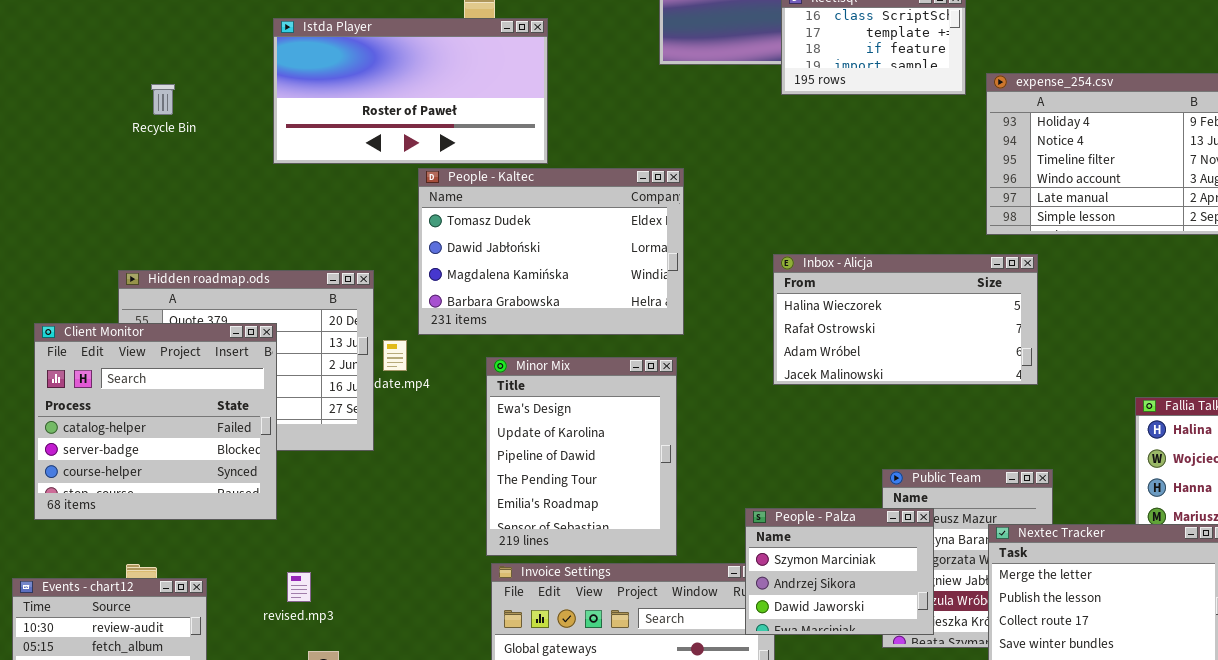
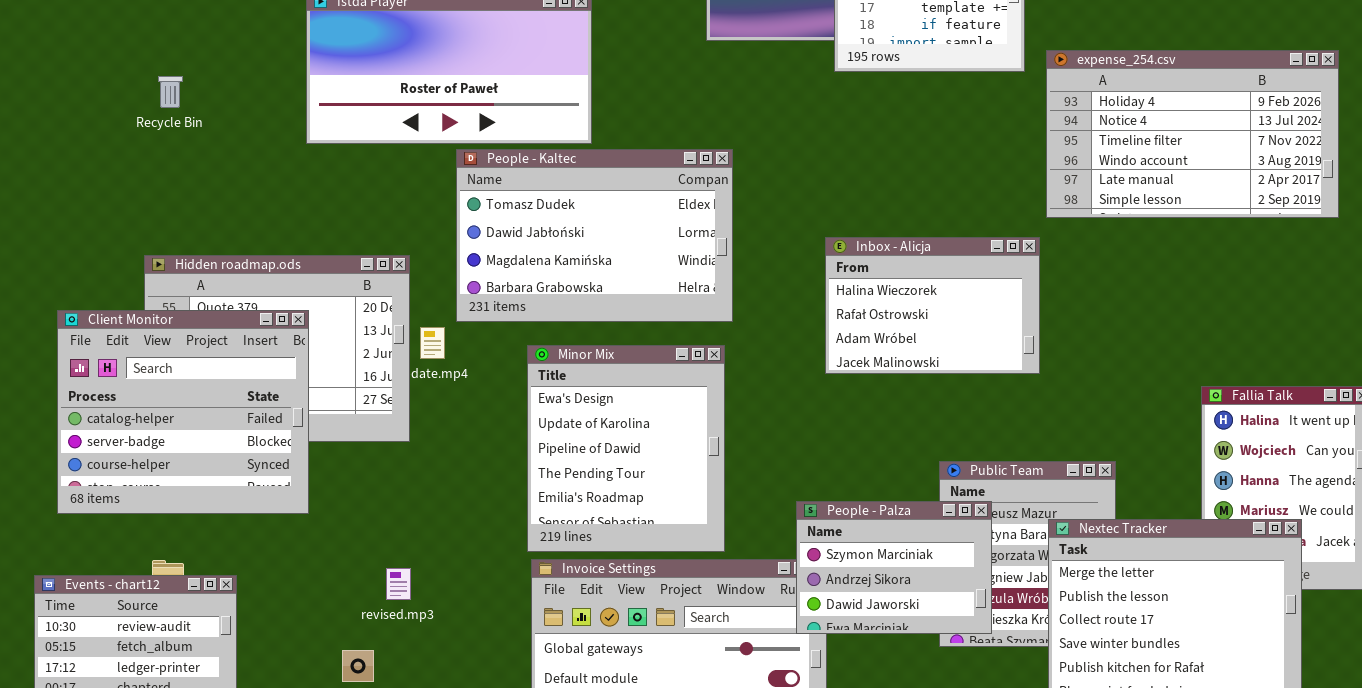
Recycle Bin: [151,84,175,115] -> [158,76,183,108], moved
Inbox - Alicja: [773,254,1038,385] -> [825,237,1040,374], resized
revised.mp3: [287,572,311,602] -> [386,568,411,600], moved

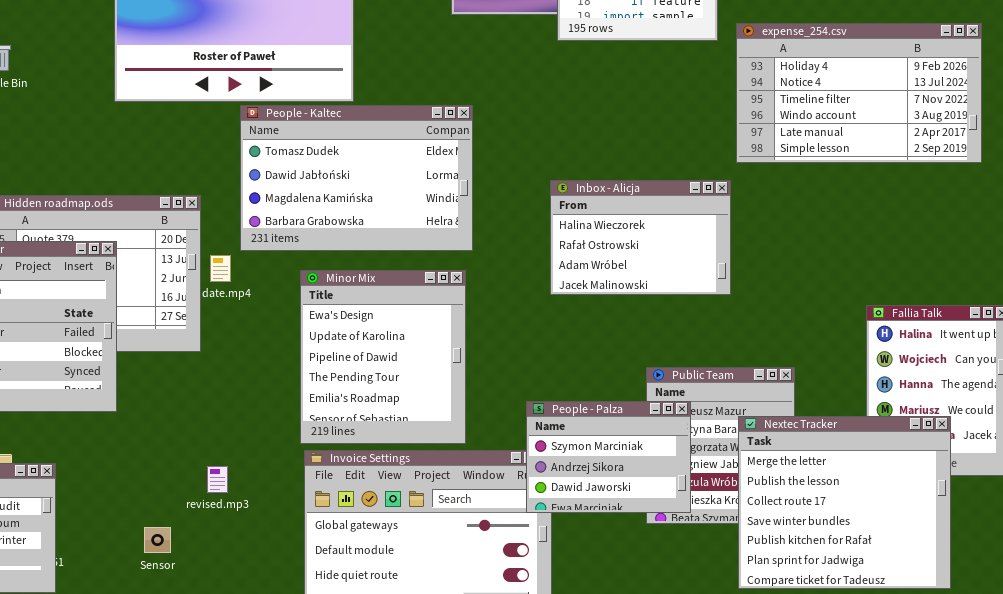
revised.mp3: [386,568,411,600] -> [207,466,228,493], moved

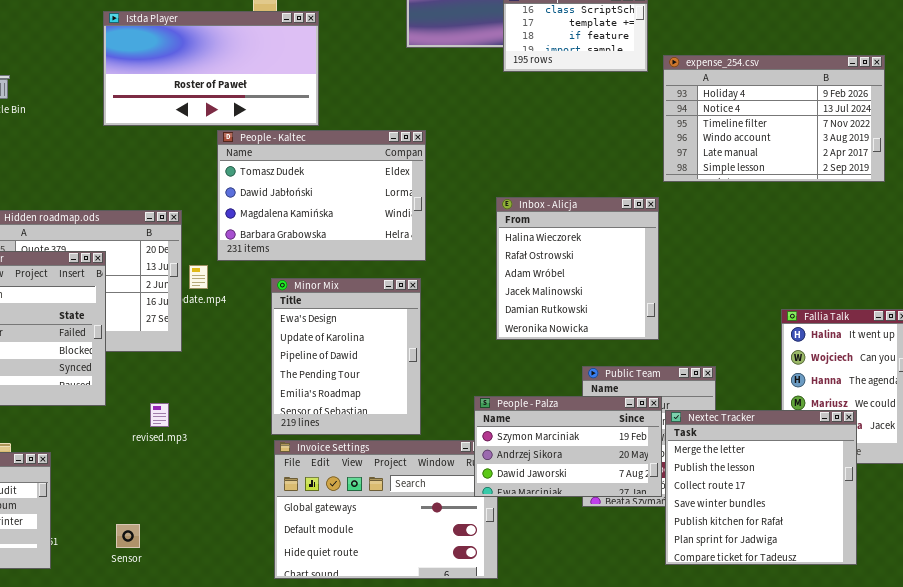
Inbox - Alicja: [550,180,731,295] -> [496,197,659,340], resized
People - Palza: [526,401,691,513] -> [474,396,662,497], resized
revised.mp3: [207,466,228,493] -> [150,403,169,427], moved
Sensor: [144,527,171,553] -> [116,524,140,548], moved

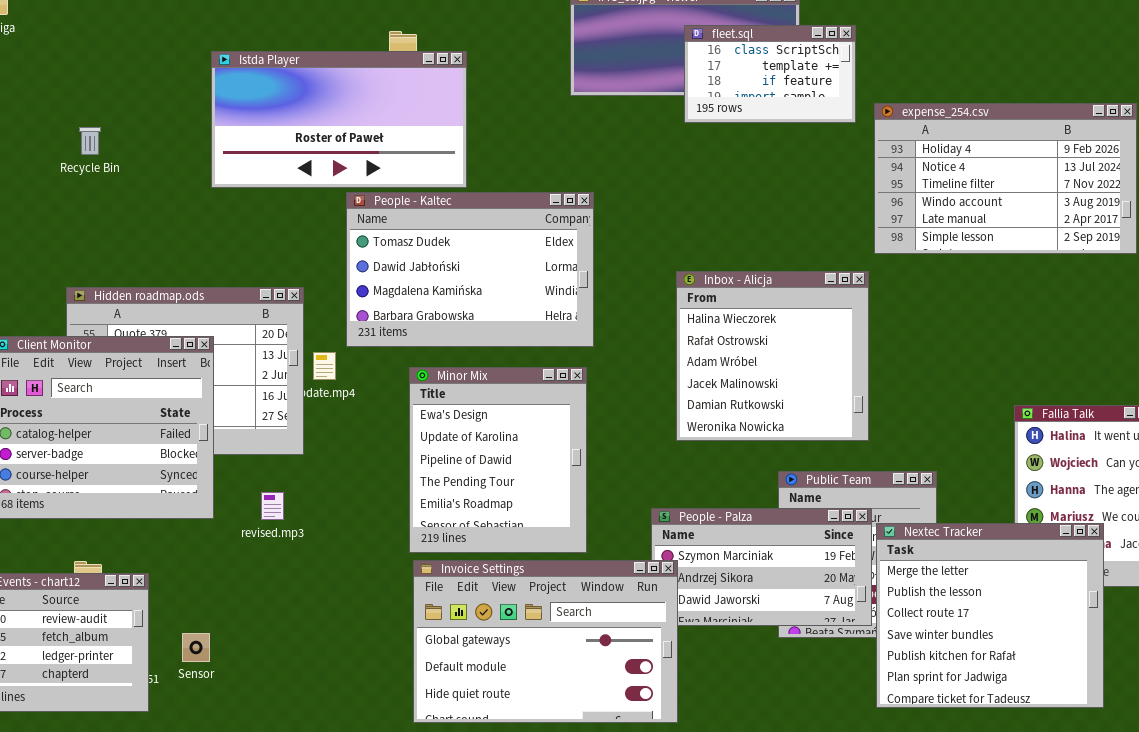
revised.mp3: [150,403,169,427] -> [261,492,284,520], moved
Invoice Settings: [274,440,498,579] -> [413,560,678,723], raised
Sensor: [116,524,140,548] -> [182,633,210,662], moved

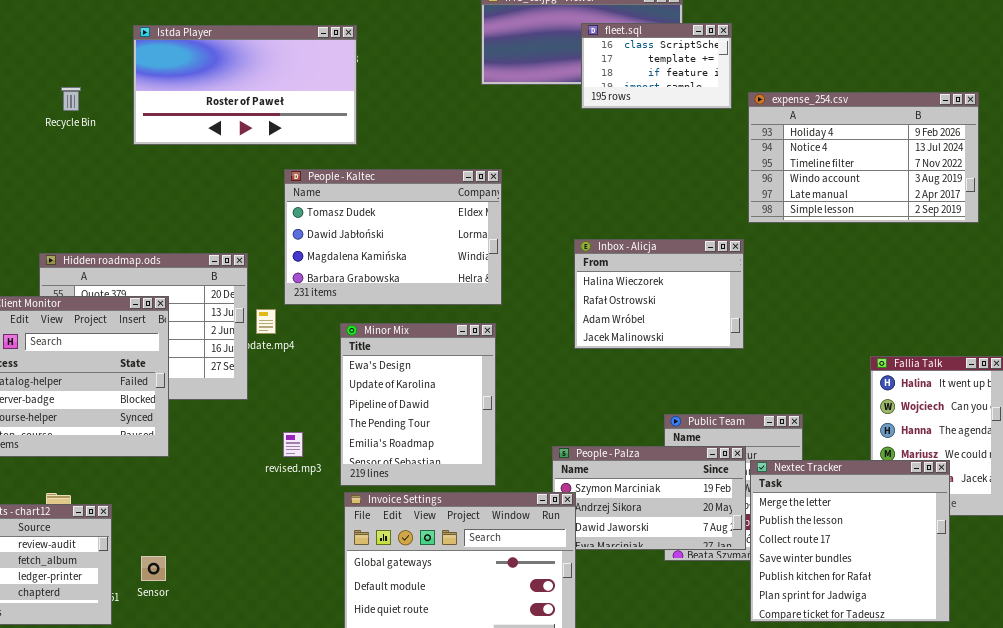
Istda Player: [211,51,467,188] -> [133,25,357,145], moved
Recycle Bin: [79,127,101,155] -> [61,87,81,111], moved
Inbox - Alicja: [676,271,869,441] -> [574,239,744,349], resized
revised.mp3: [261,492,284,520] -> [283,432,303,457], moved

